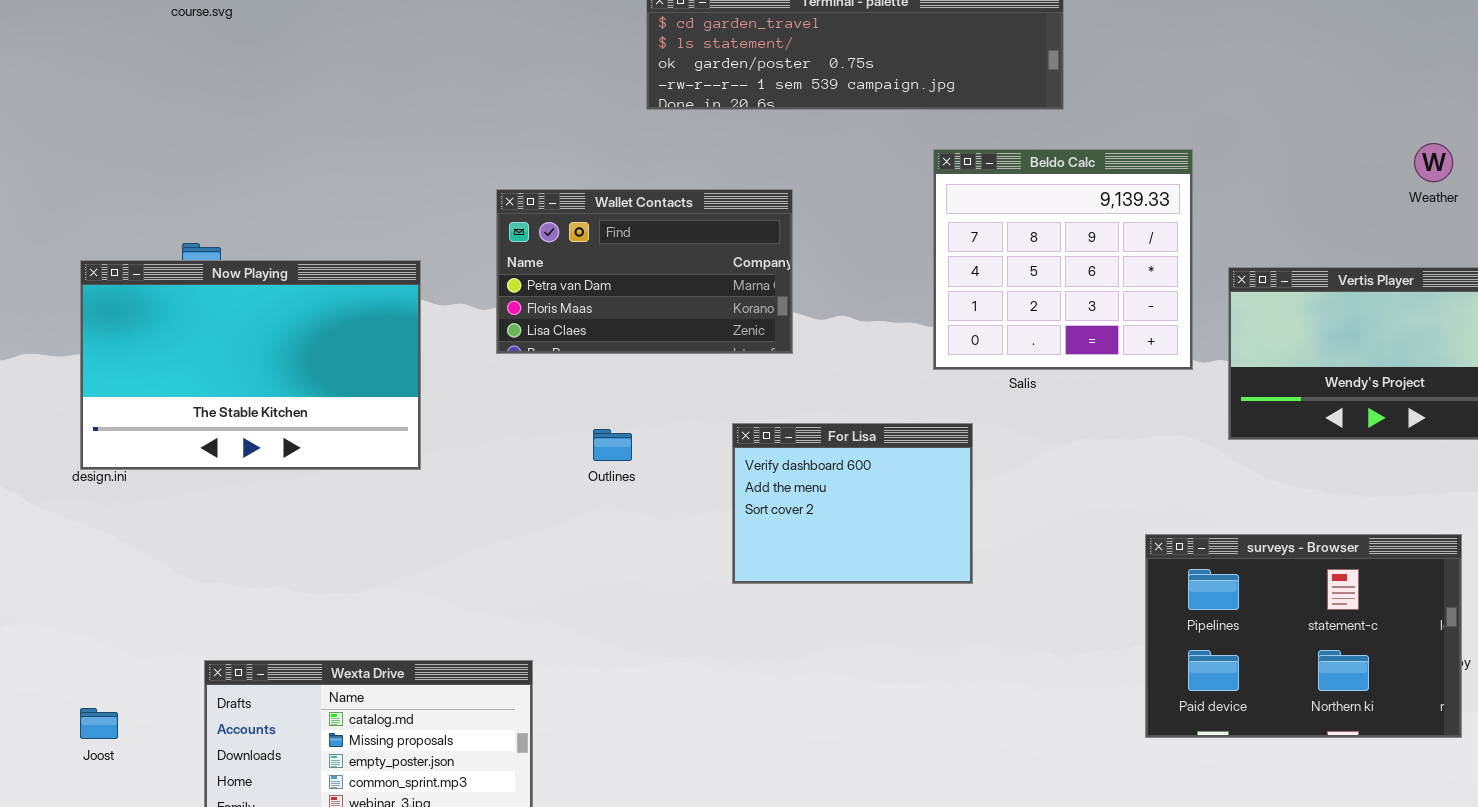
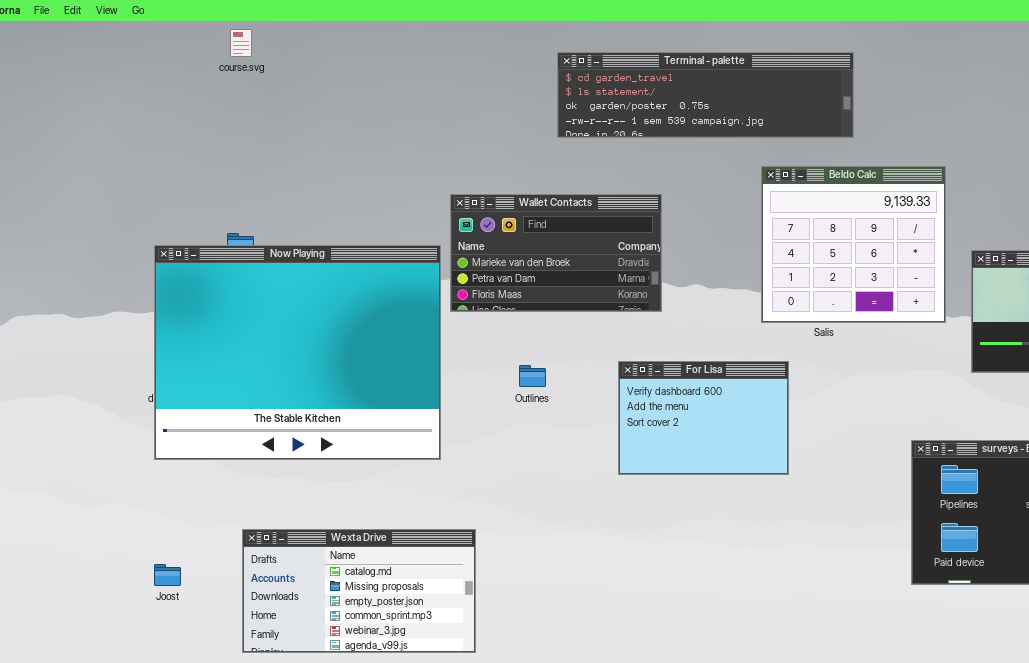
Wallet Contacts: [496,189,793,354] -> [450,194,662,312], scrolled up 1 row
Now Playing: [80,260,421,470] -> [154,245,441,460], resized

